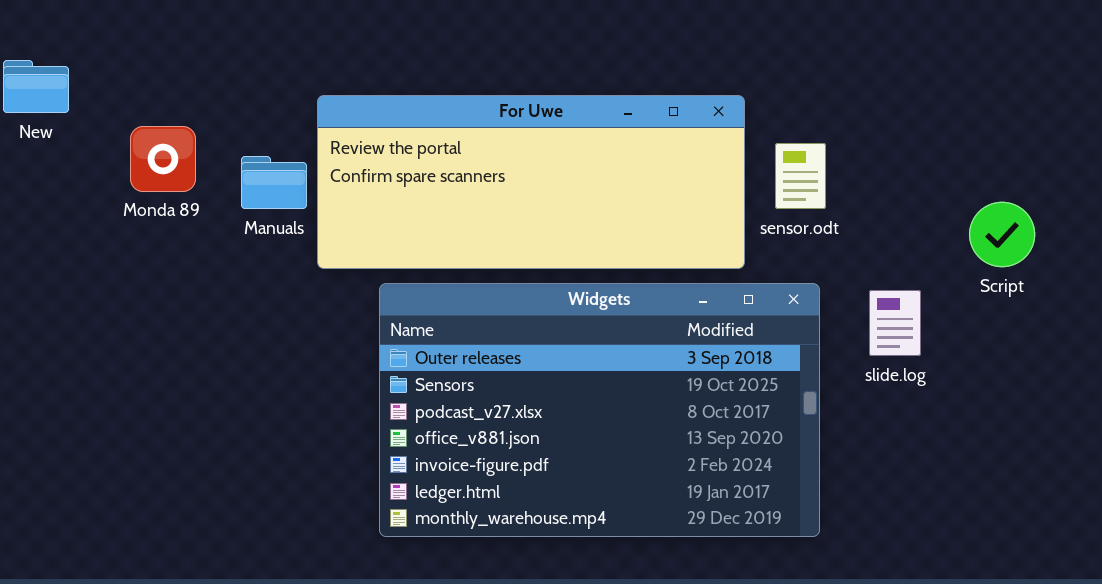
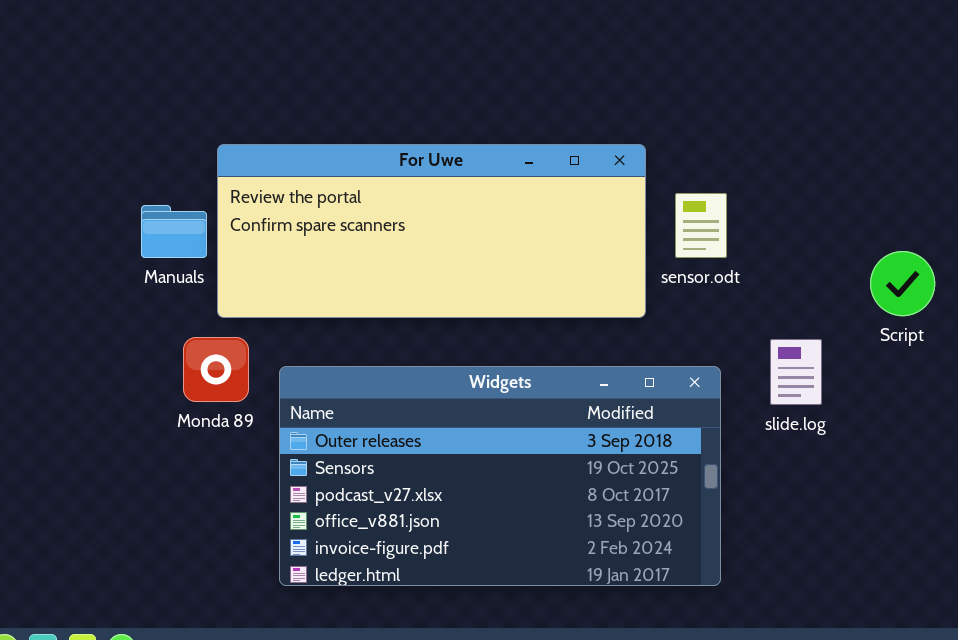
Monda 89: [130,126,196,192] -> [183,337,249,402], moved
Widgets: [379,283,820,537] -> [279,366,721,586], resized

